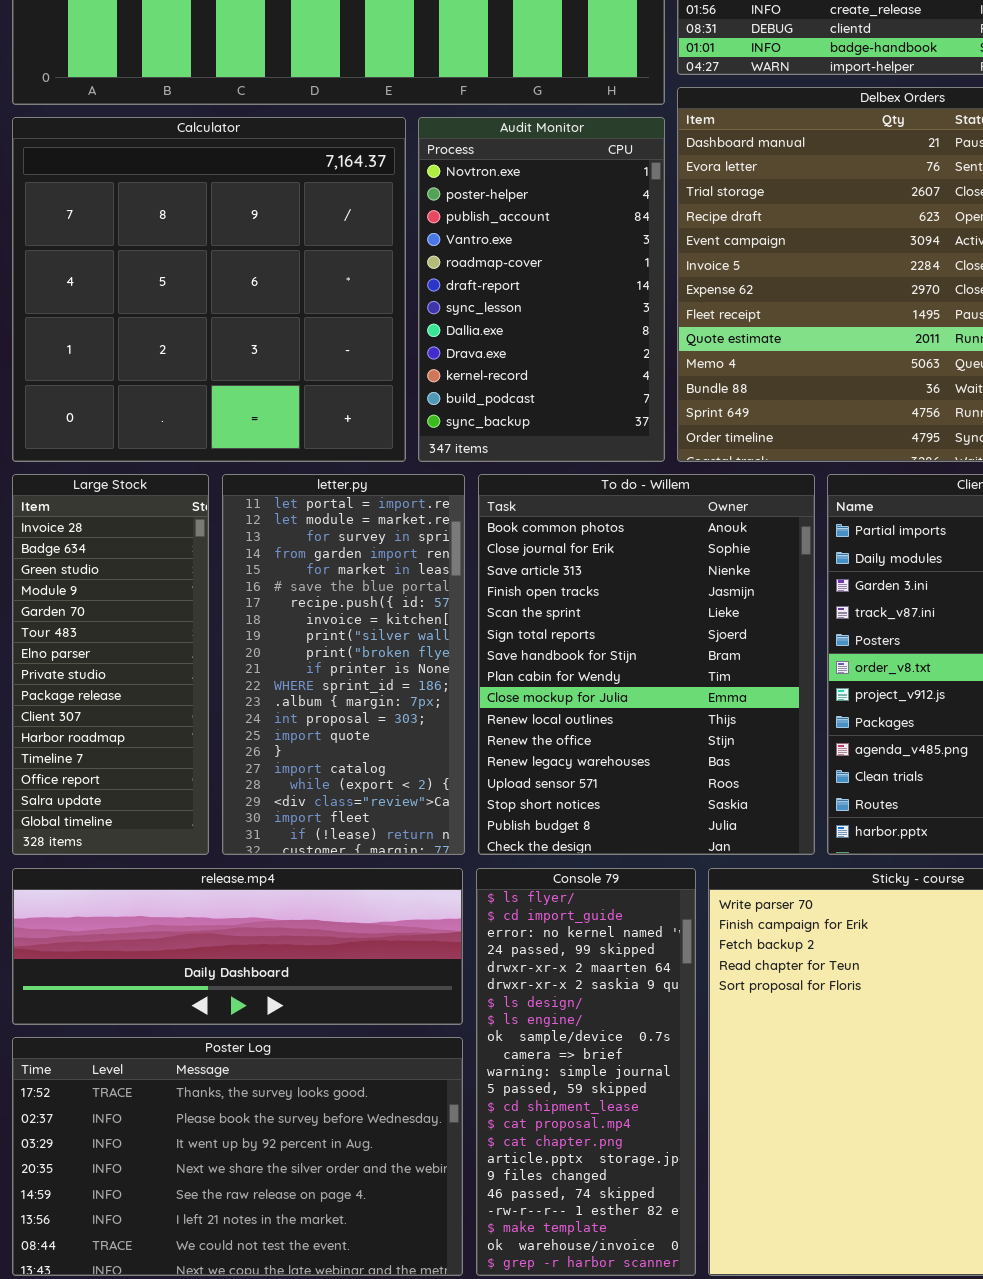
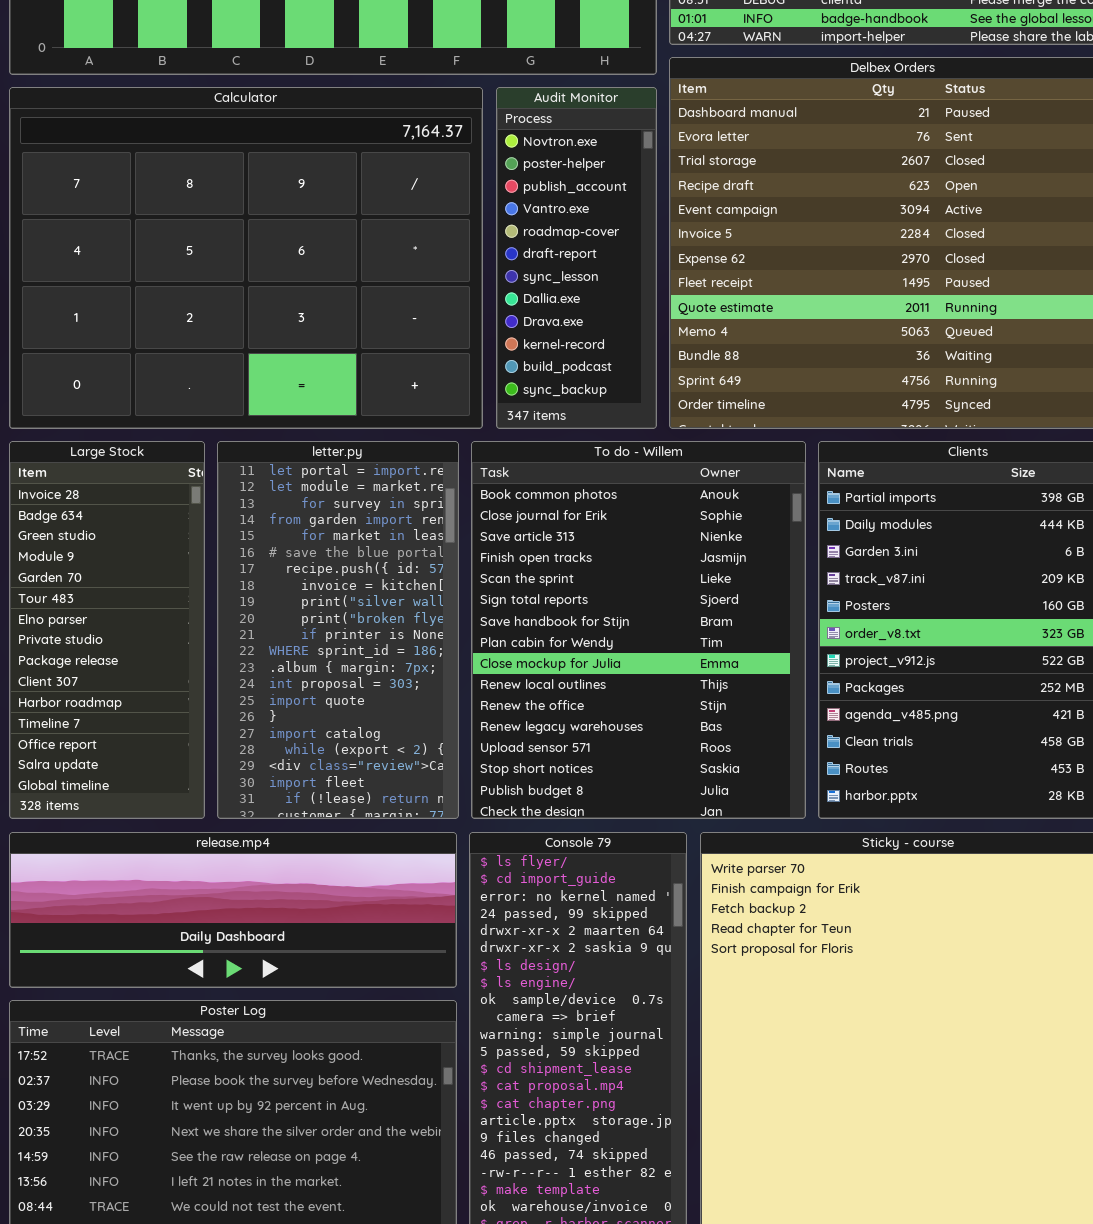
Calculator: [12,117,406,462] -> [9,87,483,429], resized
Audit Monitor: [418,117,665,462] -> [496,87,657,429], resized

